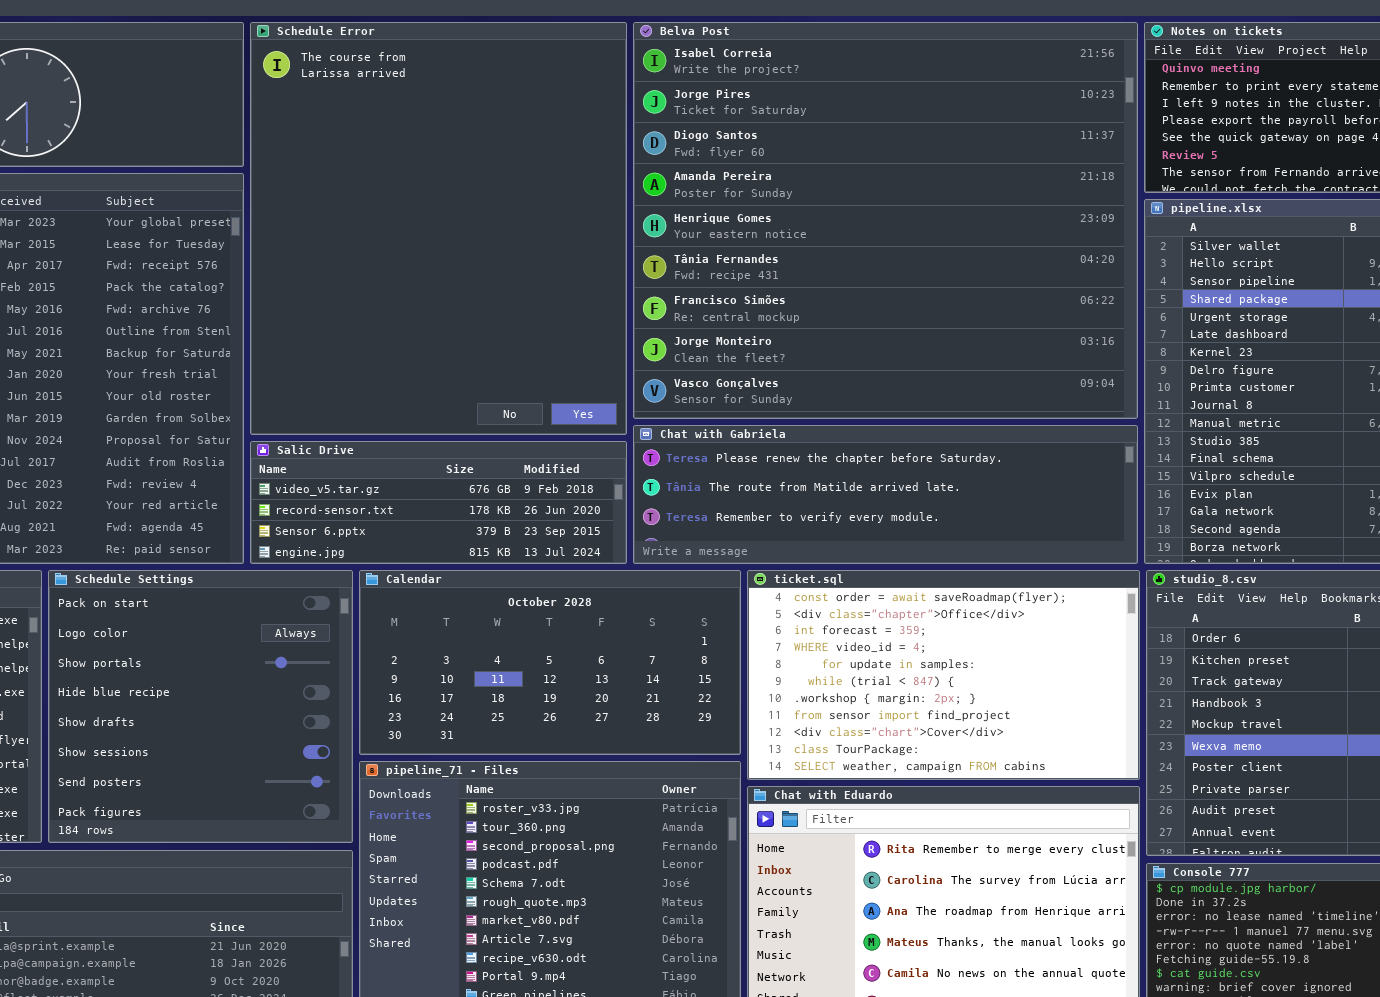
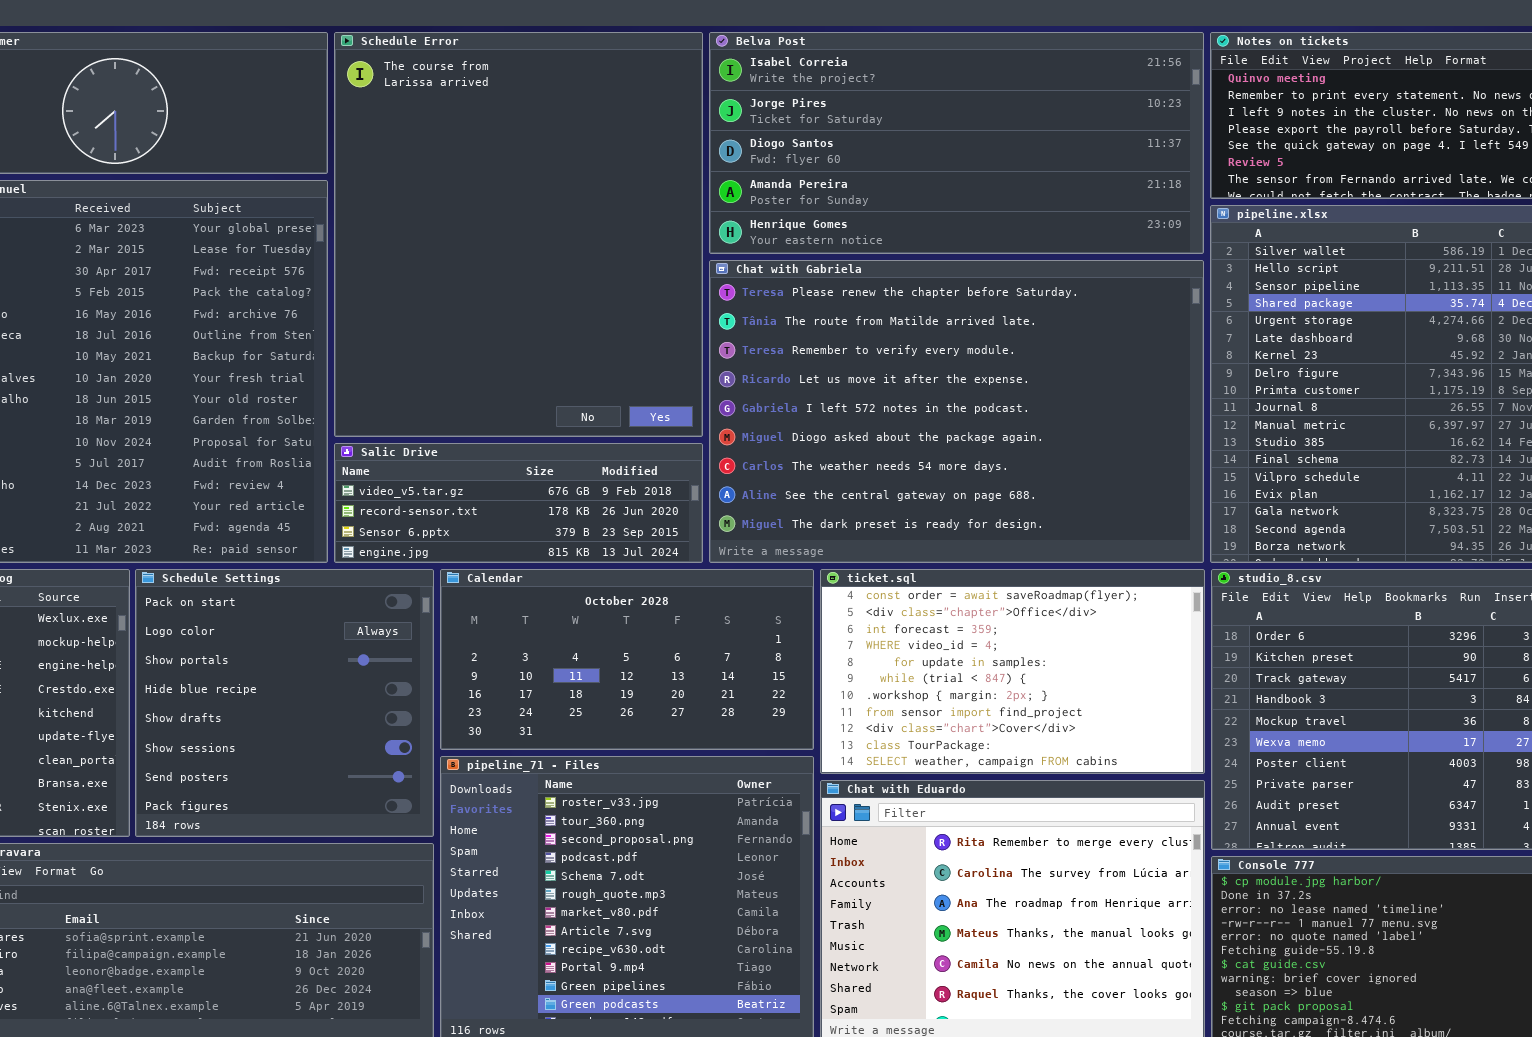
Belva Post: [633,22,1138,419] -> [709,32,1204,254], resized
Chat with Gabriela: [633,425,1138,564] -> [709,260,1204,563], resized

